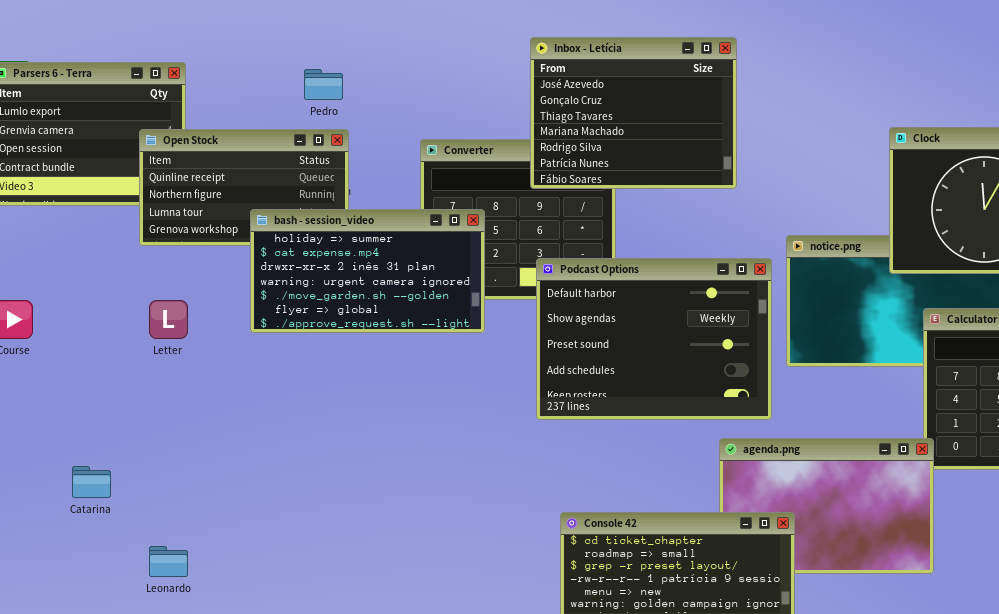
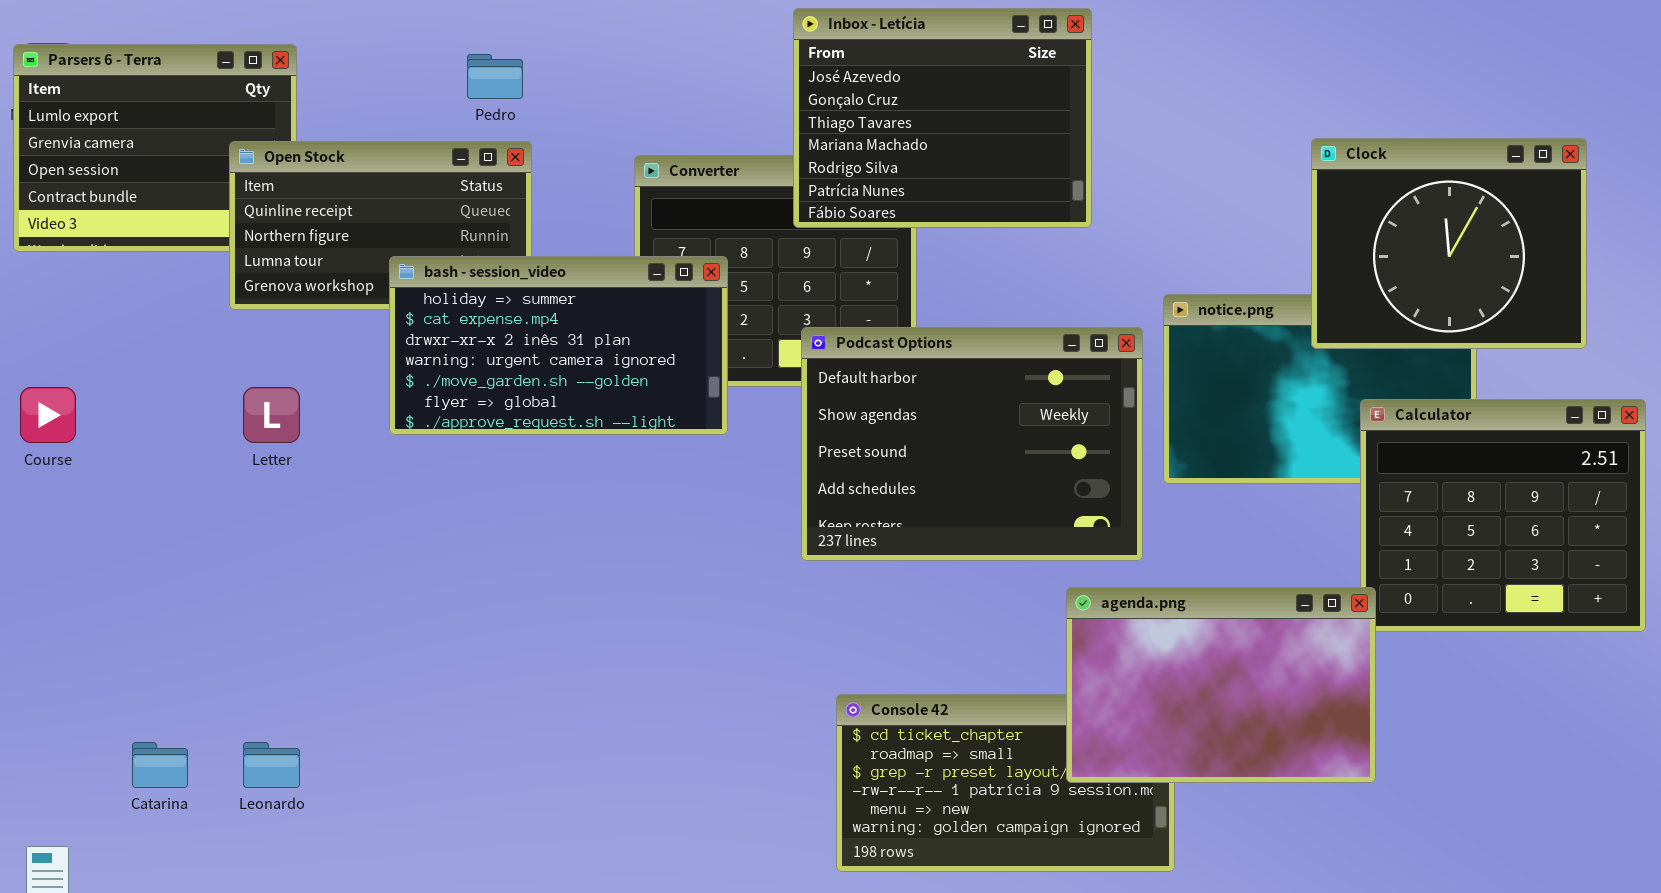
agenda.png: [719,438,934,574] -> [1066,587,1376,783], raised
Catarina: [72,466,111,498] -> [132,742,188,788], moved

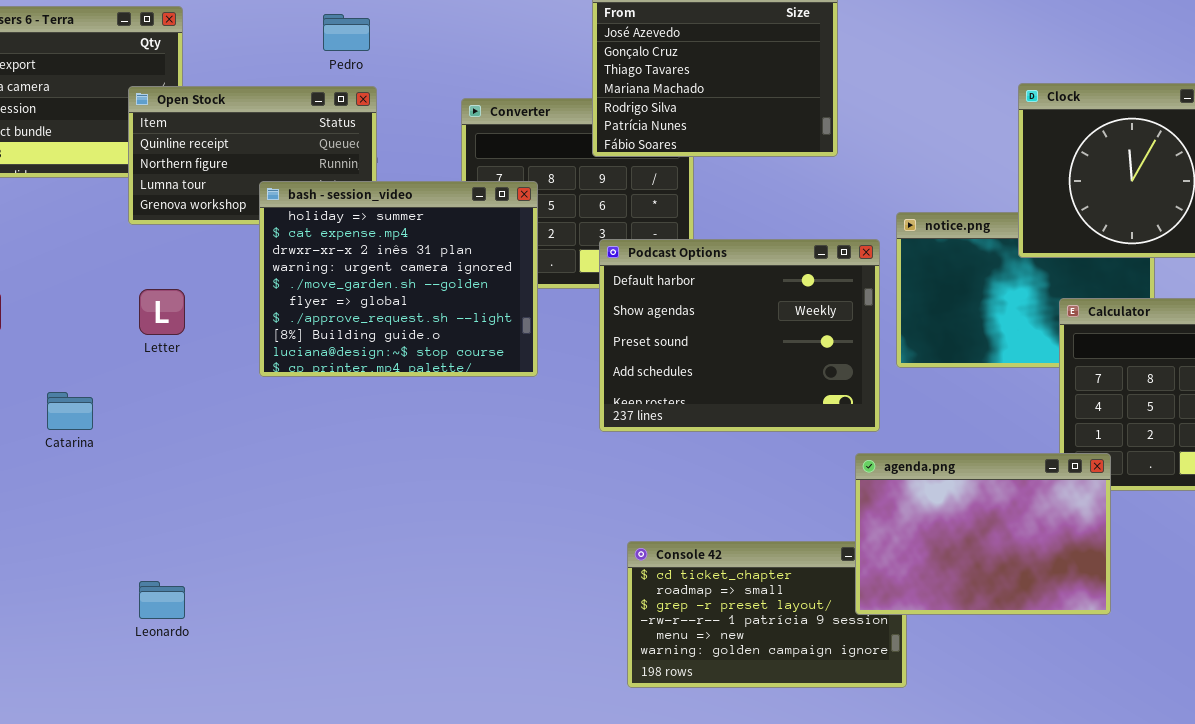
bash - session_video: [389,256,728,435] -> [259,181,538,377], resized
agenda.png: [1066,587,1376,783] -> [855,453,1111,615], moved
Catarina: [132,742,188,788] -> [47,392,93,430], moved

